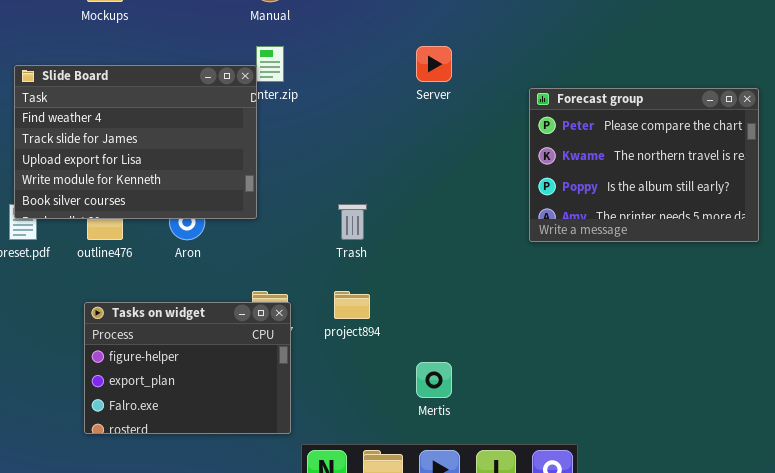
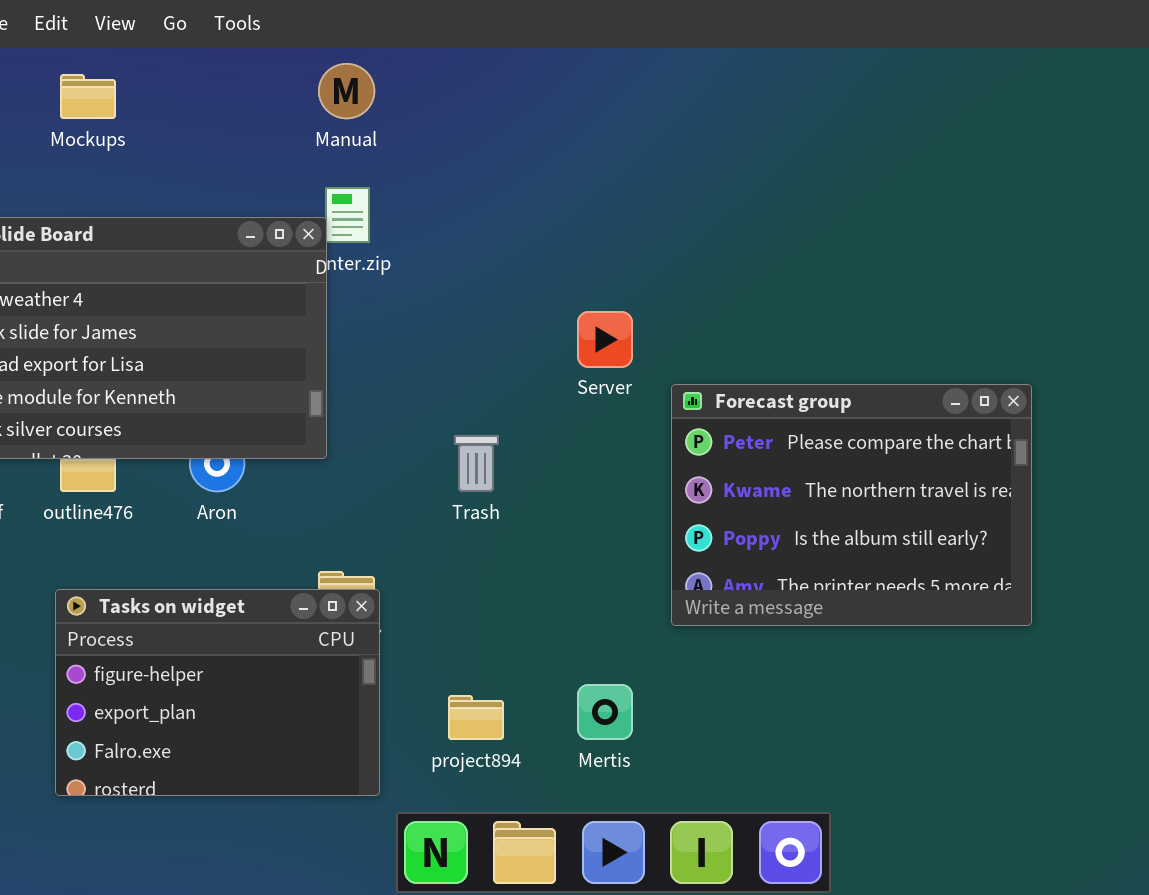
Server: [416,46,452,82] -> [577,311,633,368], moved
Forecast group: [529,88,759,242] -> [671,384,1032,626], moved
project894: [334,291,370,319] -> [448,695,504,740], moved

